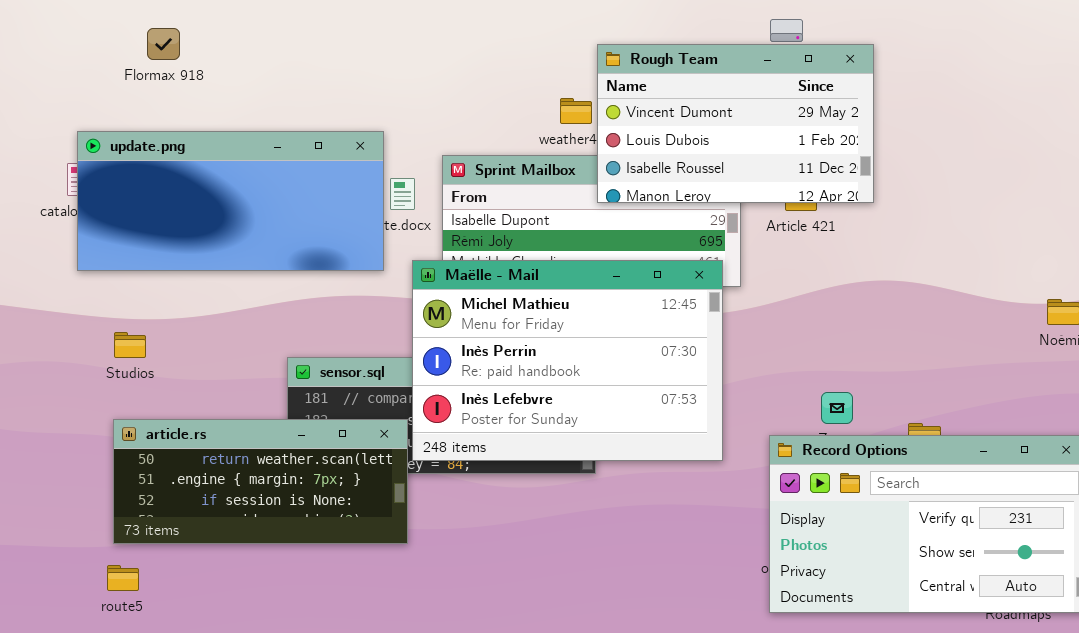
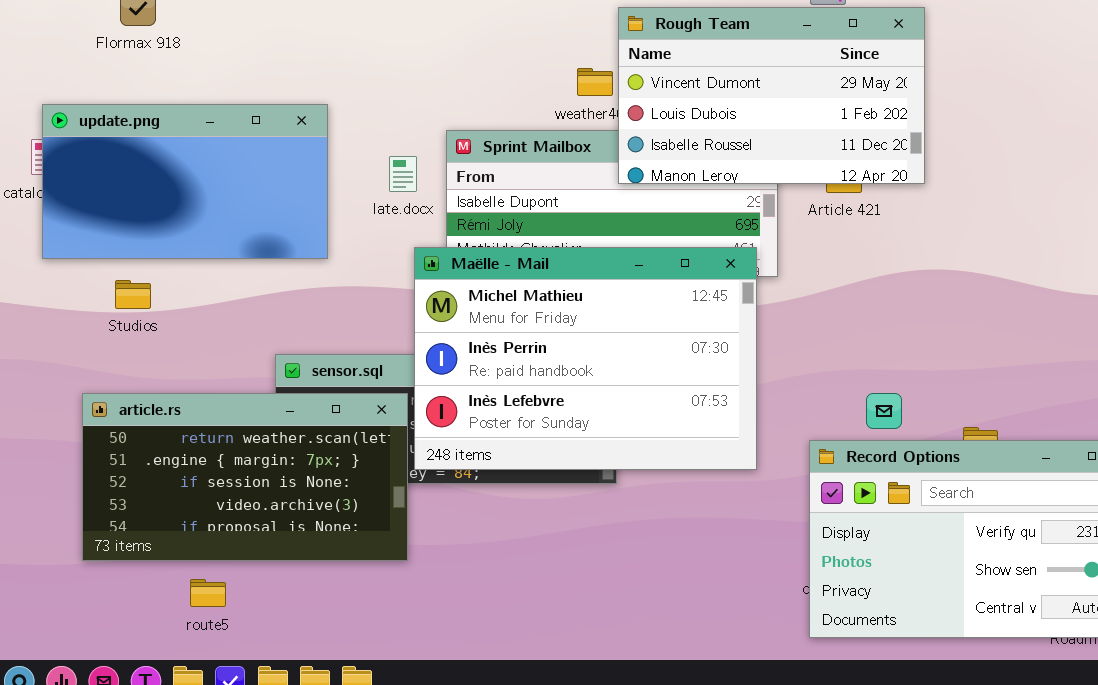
update.png: [77,131,384,271] -> [42,104,328,259], resized
Studios: [114,332,146,358] -> [115,280,151,309], moved
article.rs: [113,419,408,544] -> [82,393,408,561], resized
route5: [107,565,139,591] -> [190,579,226,607], moved

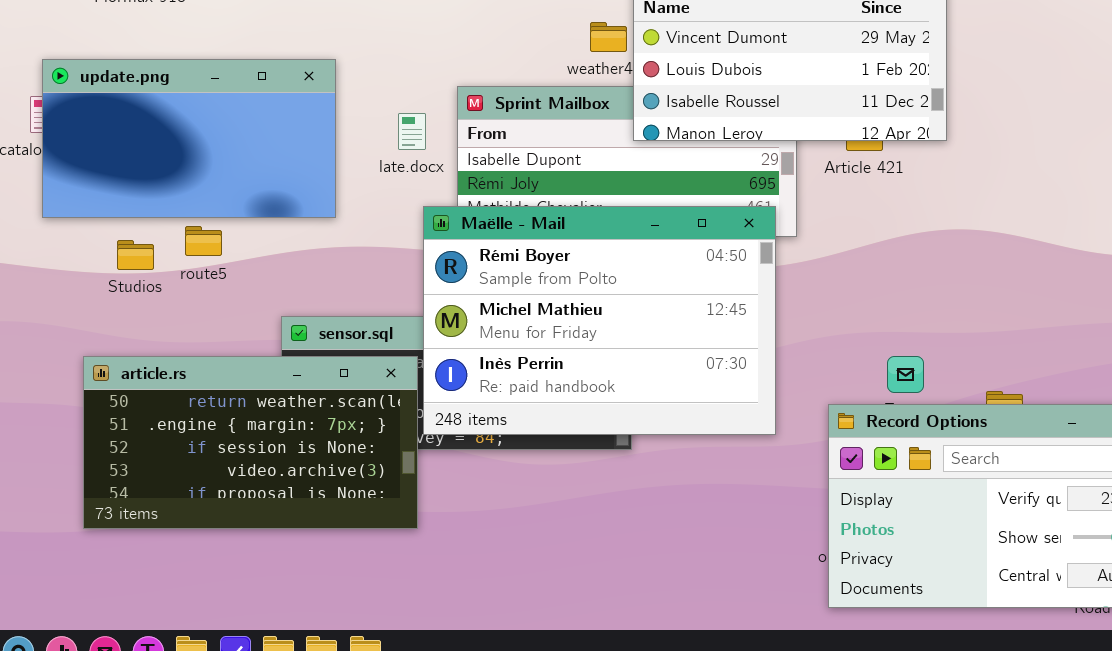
Maëlle - Mail: [414,247,757,470] -> [423,206,776,435], scrolled up 1 row
route5: [190,579,226,607] -> [185,226,222,256], moved

